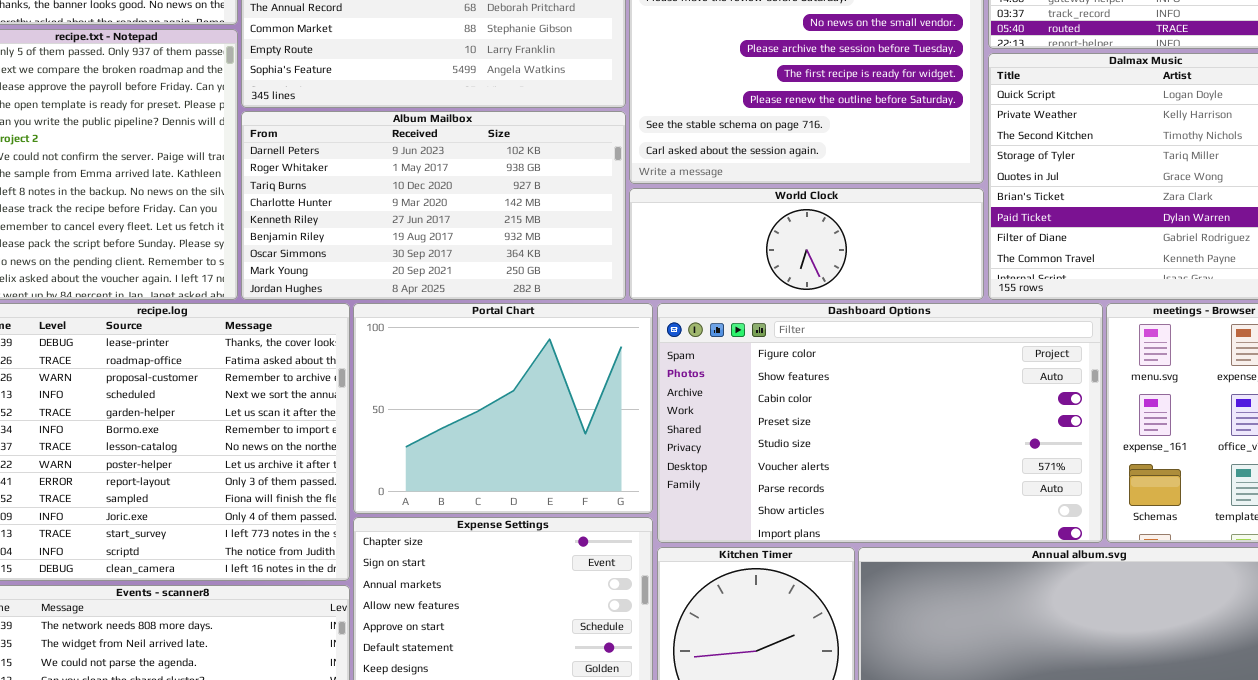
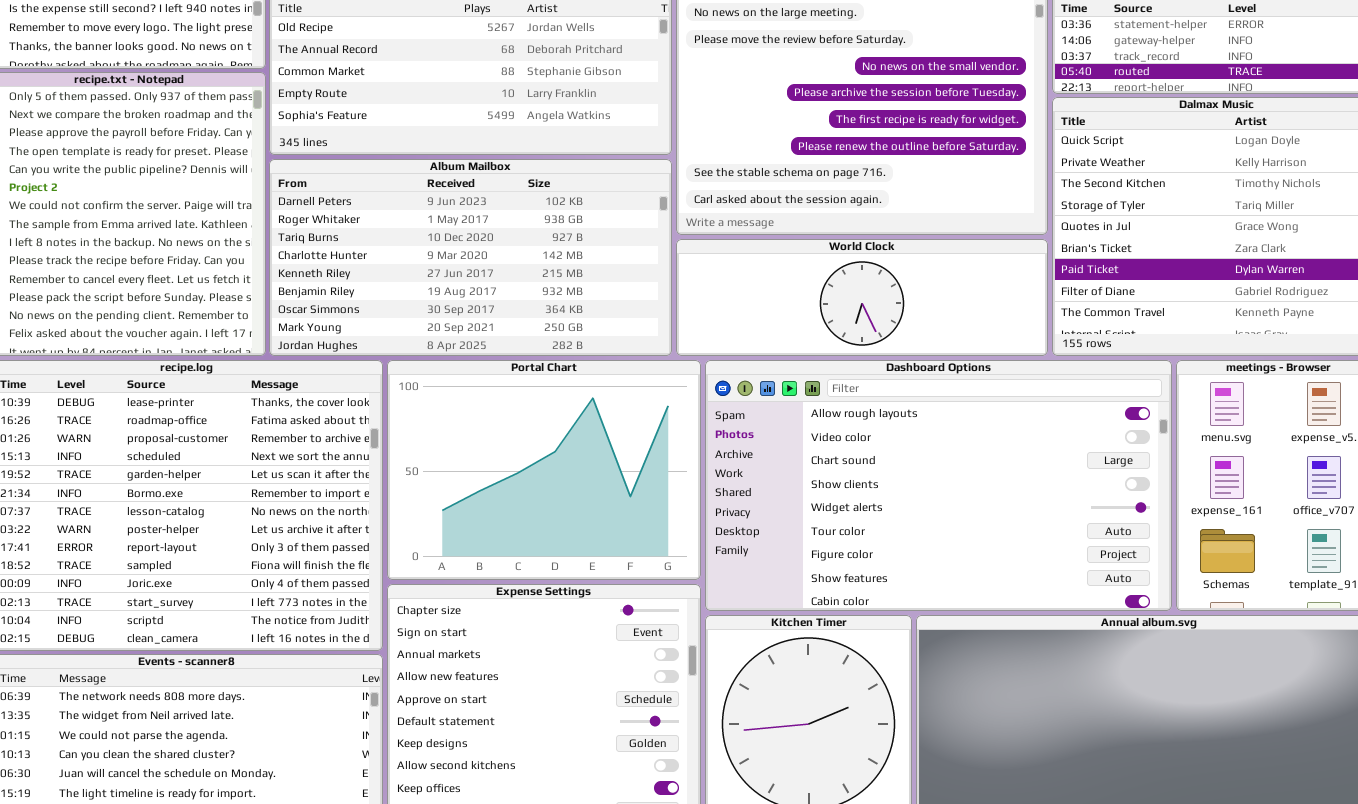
Dashboard Options: [657,303,1103,543] -> [705,360,1172,611], scrolled up 6 rows

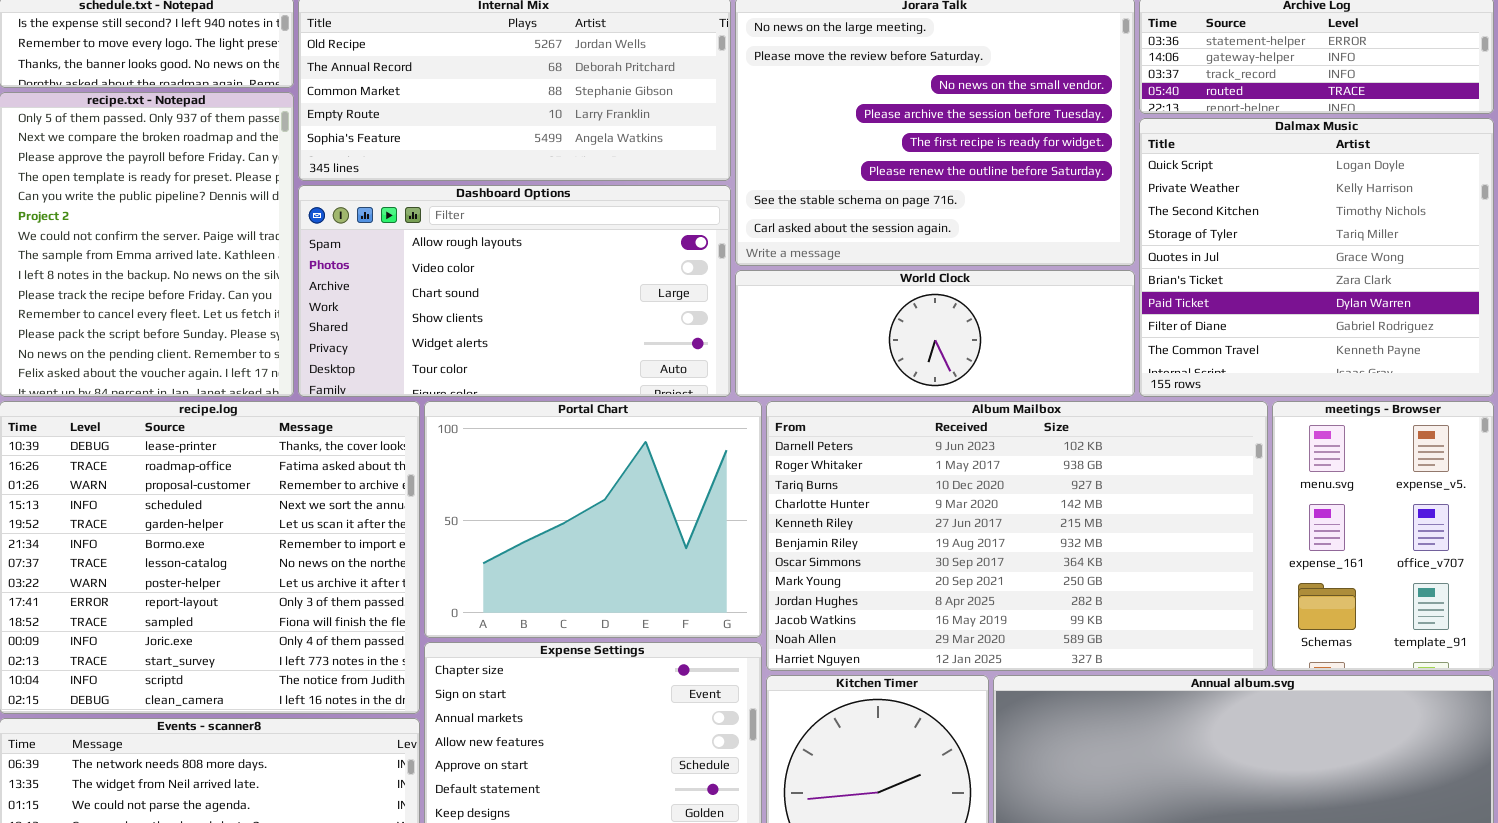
Album Mailbox: [269,159,672,356] -> [766,401,1268,671], moved, resized
Dashboard Options: [705,360,1172,611] -> [298,185,731,397], moved, resized

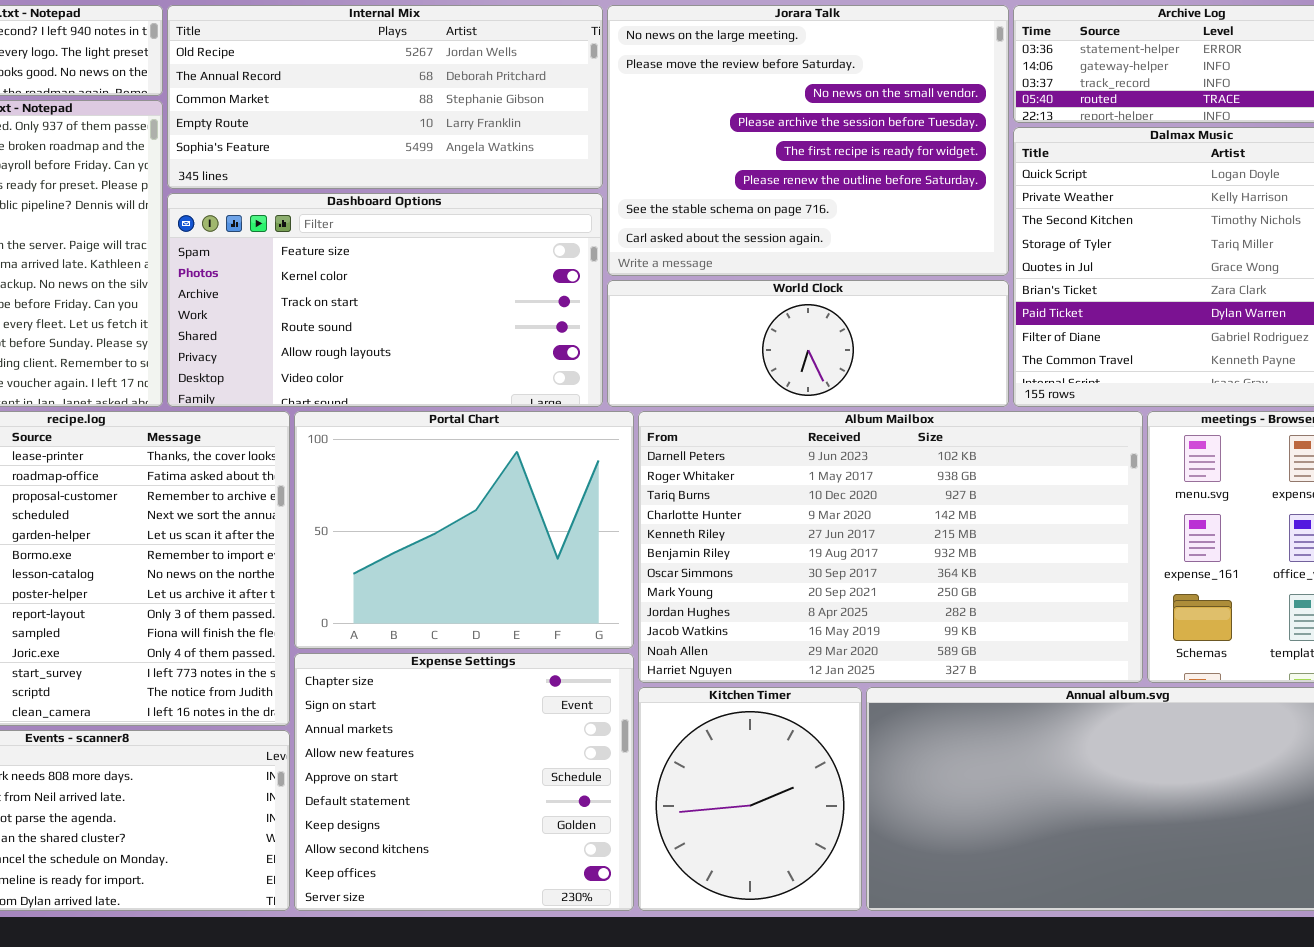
Dashboard Options: [298,185,731,397] -> [167,193,603,407], scrolled up 4 rows

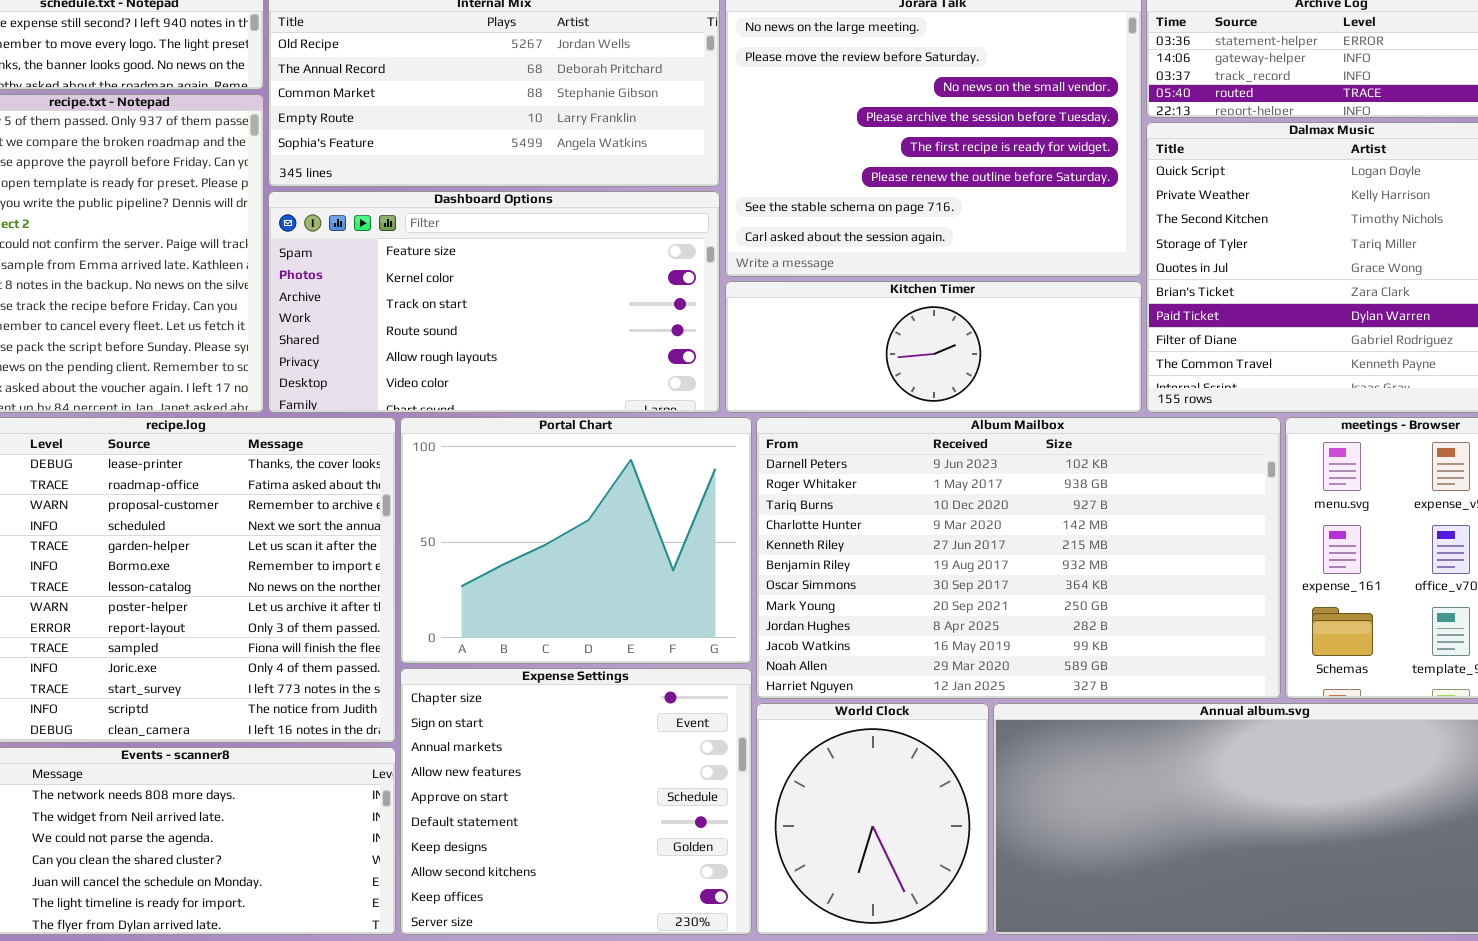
World Clock: [607,280,1009,407] -> [756,703,989,935], moved, resized
Kitchen Timer: [638,687,862,911] -> [725,281,1142,413], moved, resized

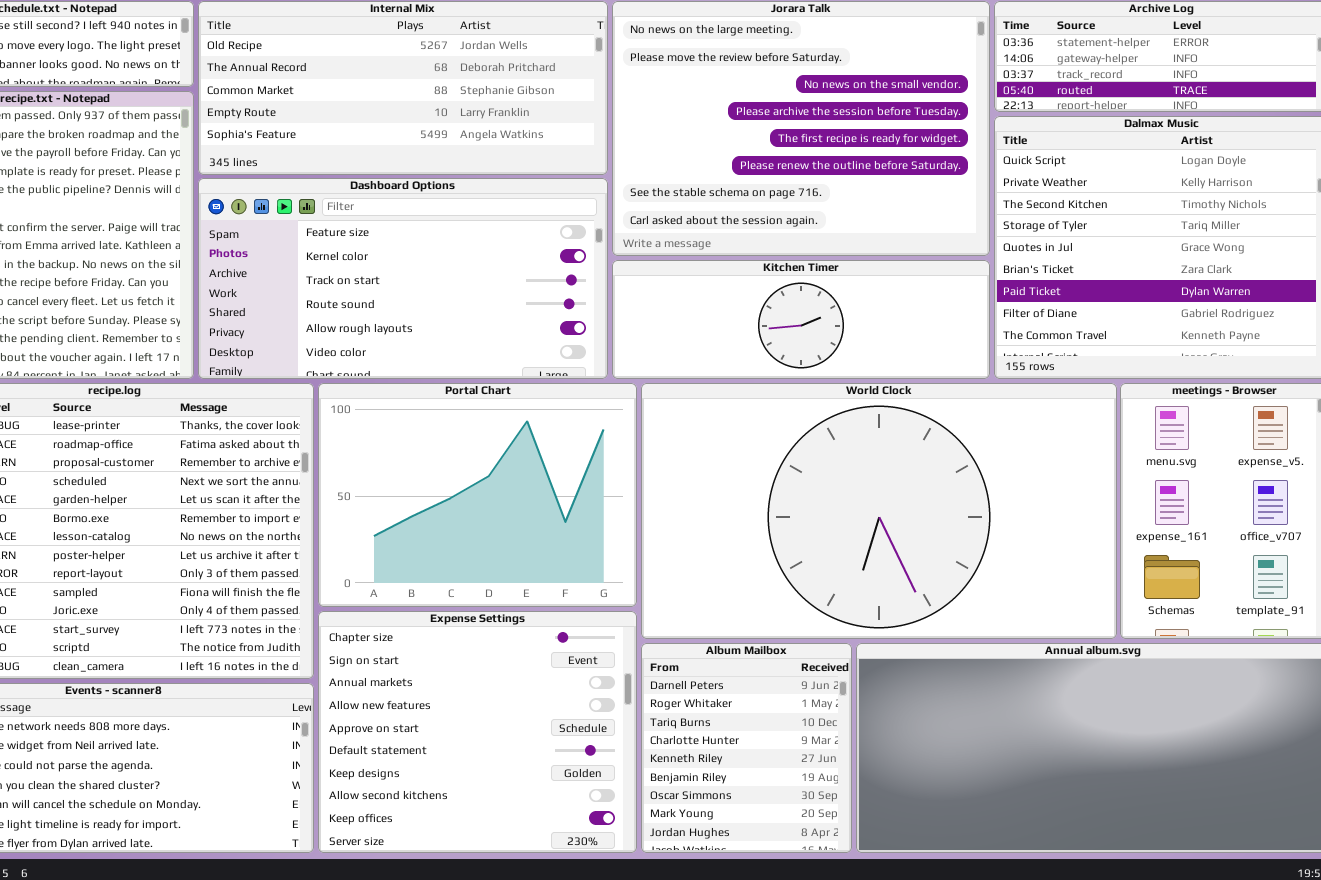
Album Mailbox: [756,417,1281,699] -> [641,643,852,853], moved, resized
World Clock: [756,703,989,935] -> [641,383,1117,639], moved, resized

